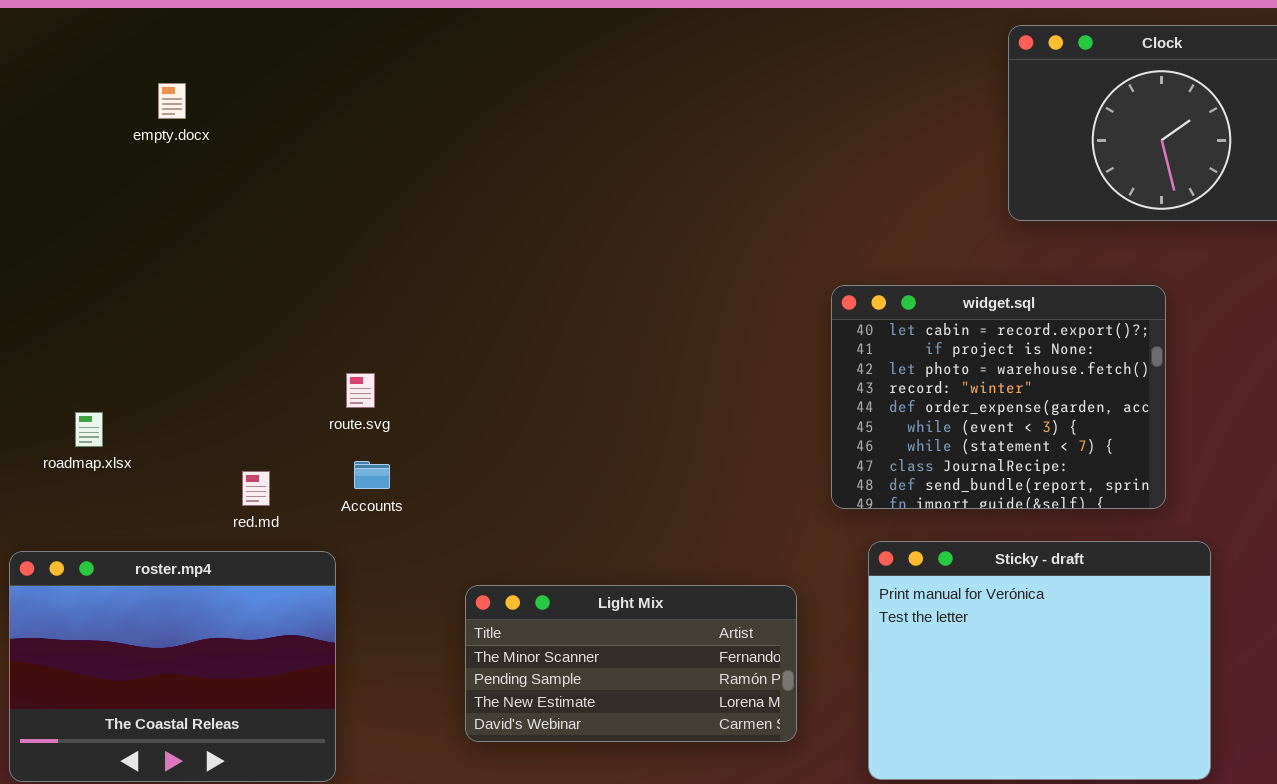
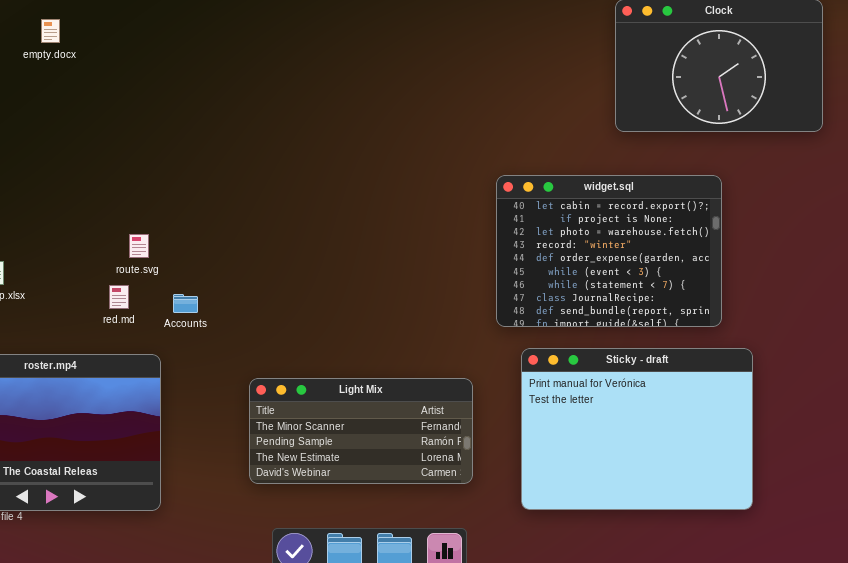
empty.docx: [158,83,186,119] -> [41,19,60,43], moved
route.svg: [346,373,375,408] -> [129,234,149,258], moved
red.md: [242,471,270,506] -> [109,285,129,309], moved

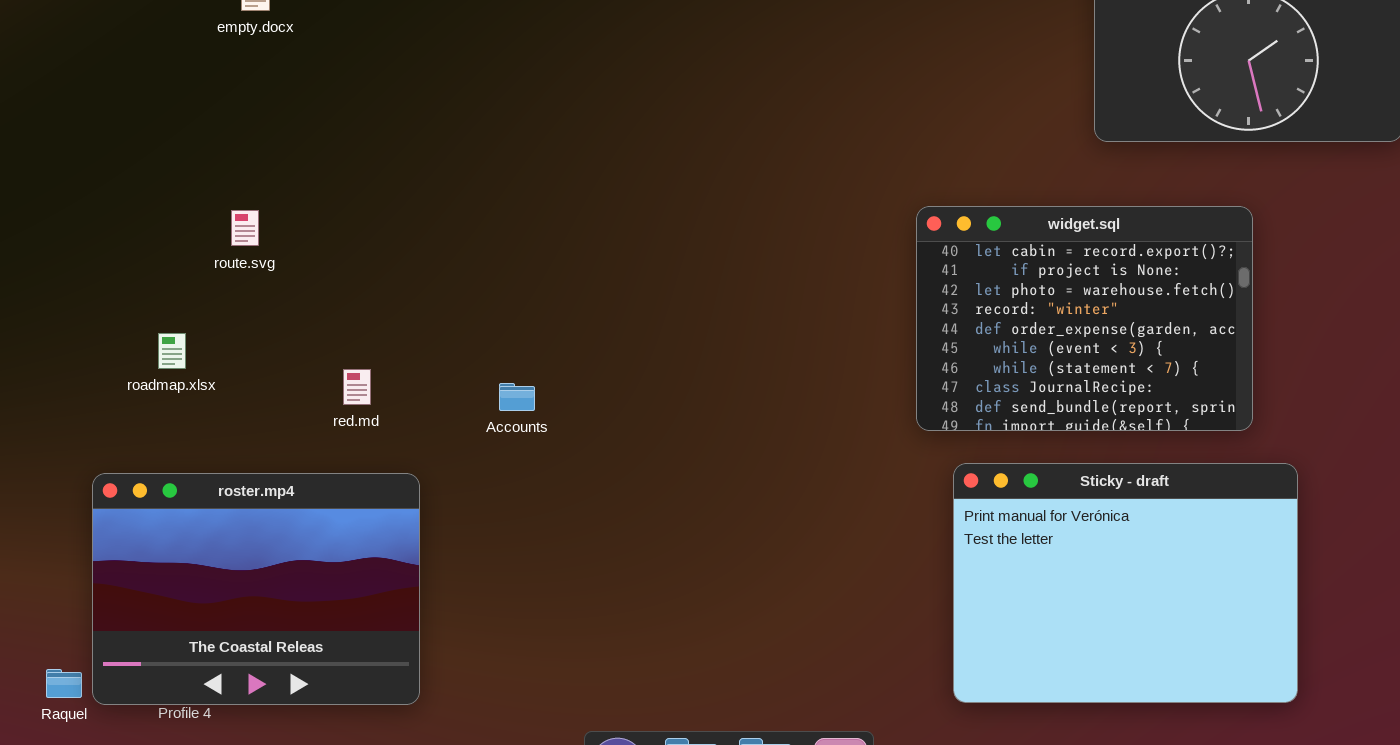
route.svg: [129,234,149,258] -> [231,210,259,246], moved
Accounts: [173,294,198,313] -> [499,383,535,411], moved
Light Mix: [249,378,473,484] -> none, closed

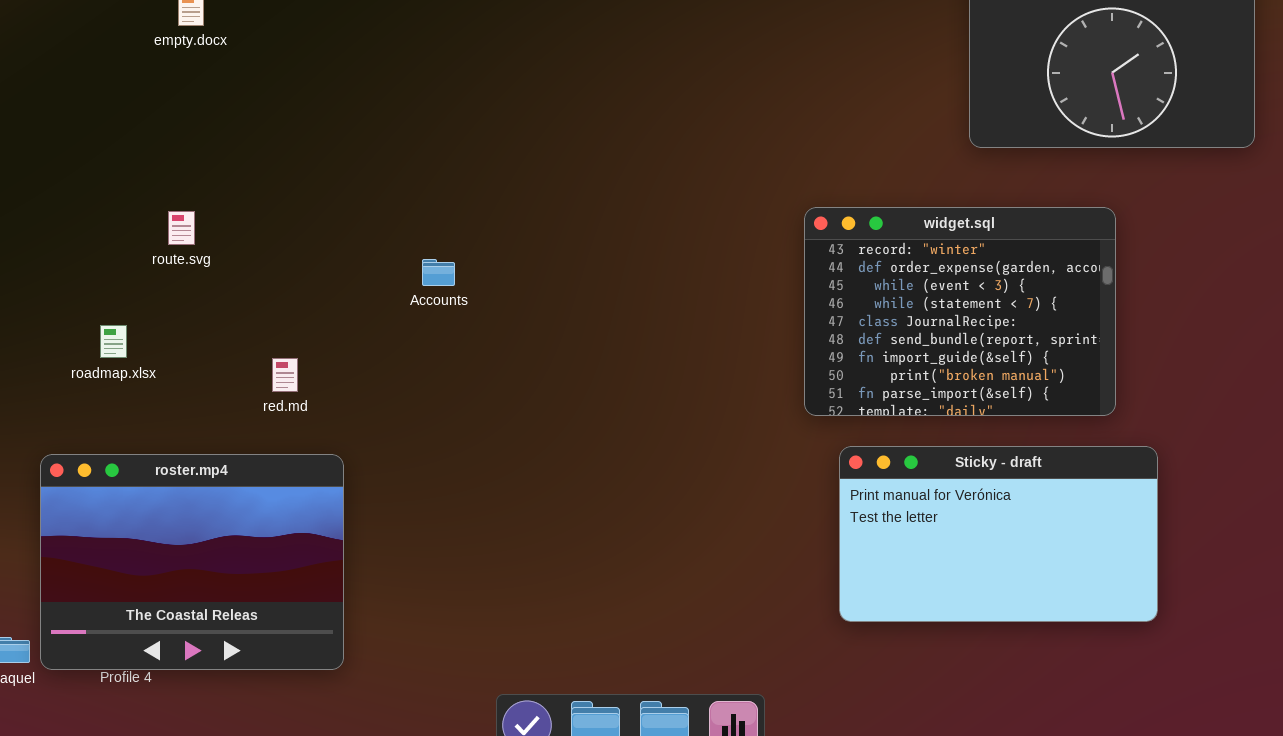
widget.sql: [916,206,1253,431] -> [804,207,1116,416], scrolled down 3 rows
Accounts: [499,383,535,411] -> [422,259,455,286], moved
Sticky - draft: [953,463,1298,703] -> [839,446,1158,622], resized

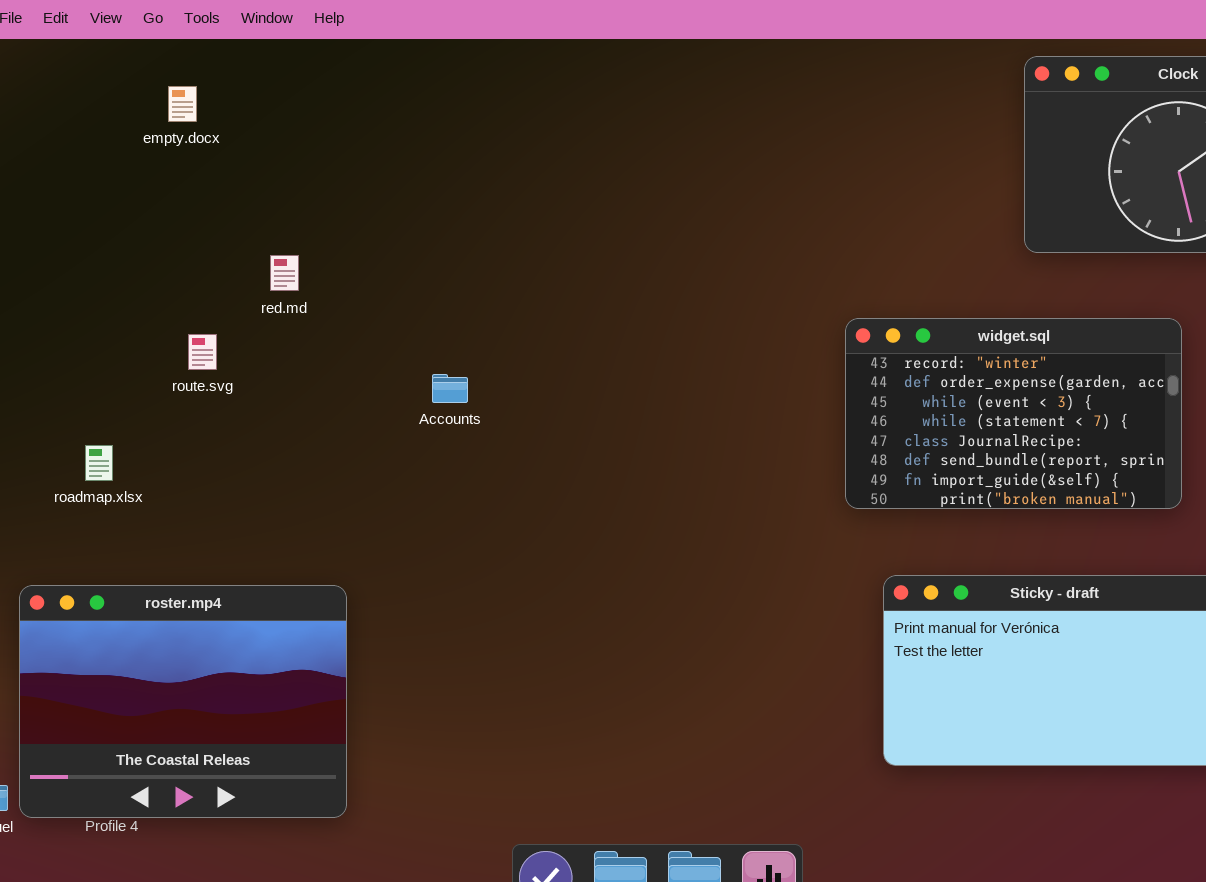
widget.sql: [804,207,1116,416] -> [845,318,1182,509], resized
route.svg: [168,211,195,245] -> [188,334,217,370], moved
red.md: [272,358,298,392] -> [270,255,299,291], moved

